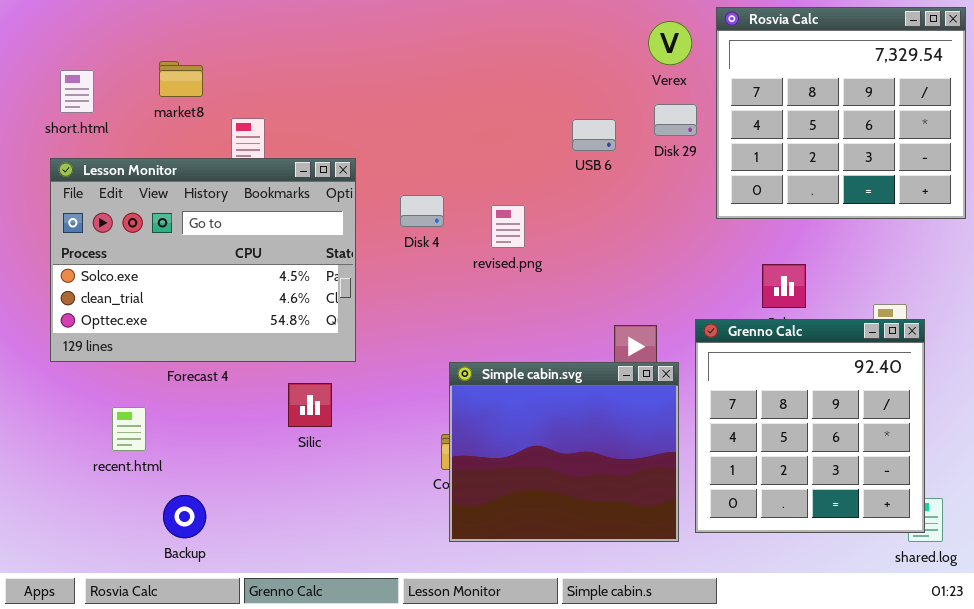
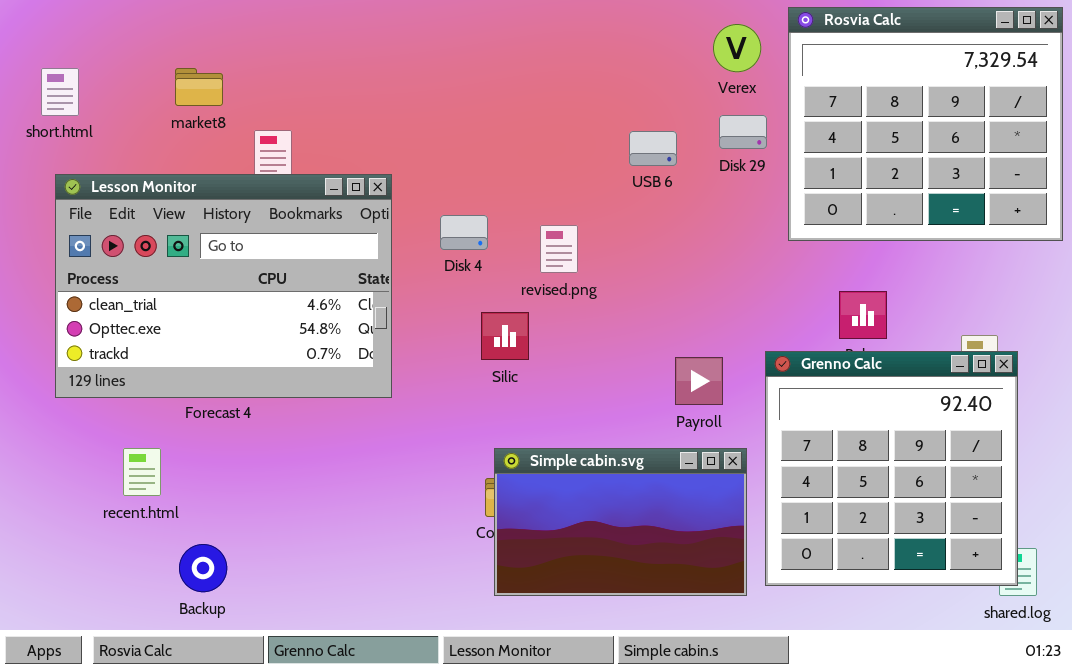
short.html: [60,70,94,113] -> [41,68,79,116], moved
Lesson Monitor: [50,158,356,362] -> [55,174,392,398], scrolled down 1 row
Simple cabin.svg: [449,362,679,542] -> [494,448,747,596], resized
Silic: [288,383,332,427] -> [481,312,529,360], moved

